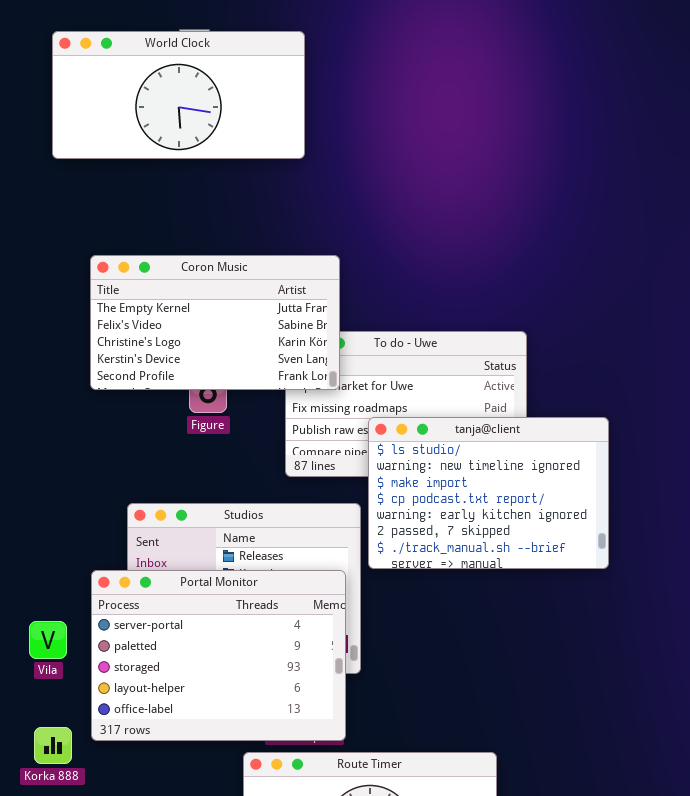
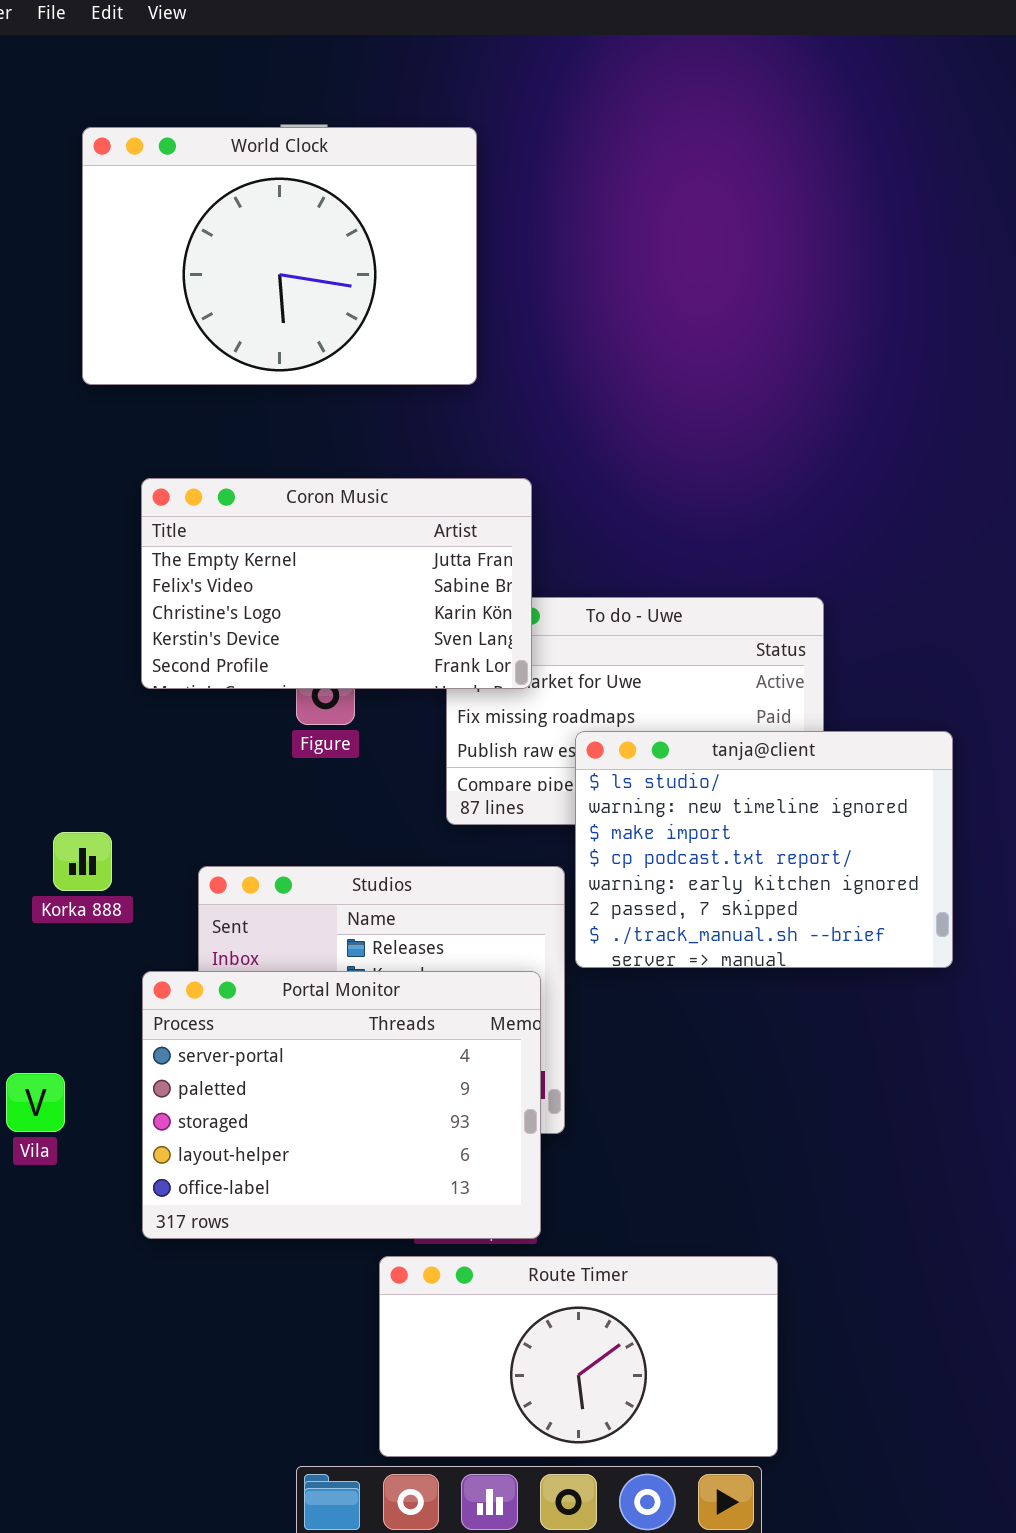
World Clock: [52,31,305,159] -> [82,127,477,385], resized
Vila: [29,621,67,659] -> [6,1073,65,1132], moved
Korka 888: [34,727,72,764] -> [53,832,112,891], moved

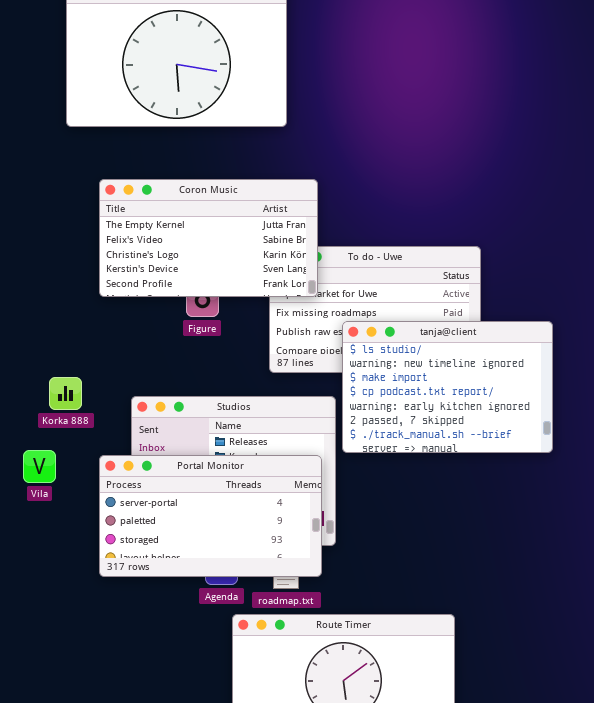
Portal Monitor: [142,971,541,1239] -> [99,455,322,577], resized
Vila: [6,1073,65,1132] -> [23,450,56,483], moved

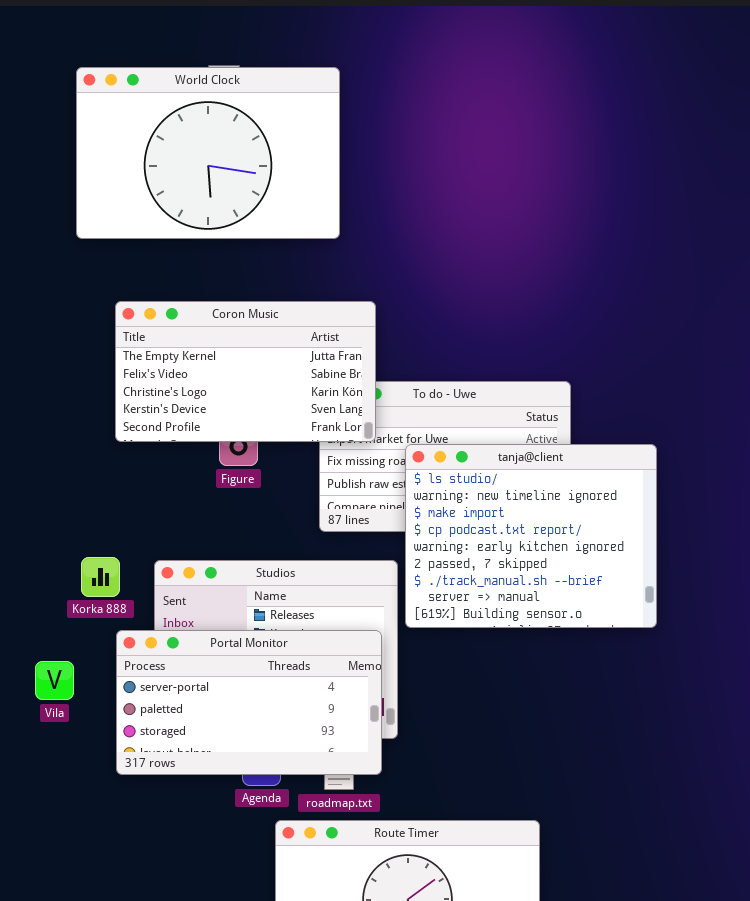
tanja@client: [342,321,553,453] -> [405,444,657,628], resized
Korka 888: [49,377,82,410] -> [81,557,120,597], moved
Vila: [23,450,56,483] -> [35,661,74,700], moved

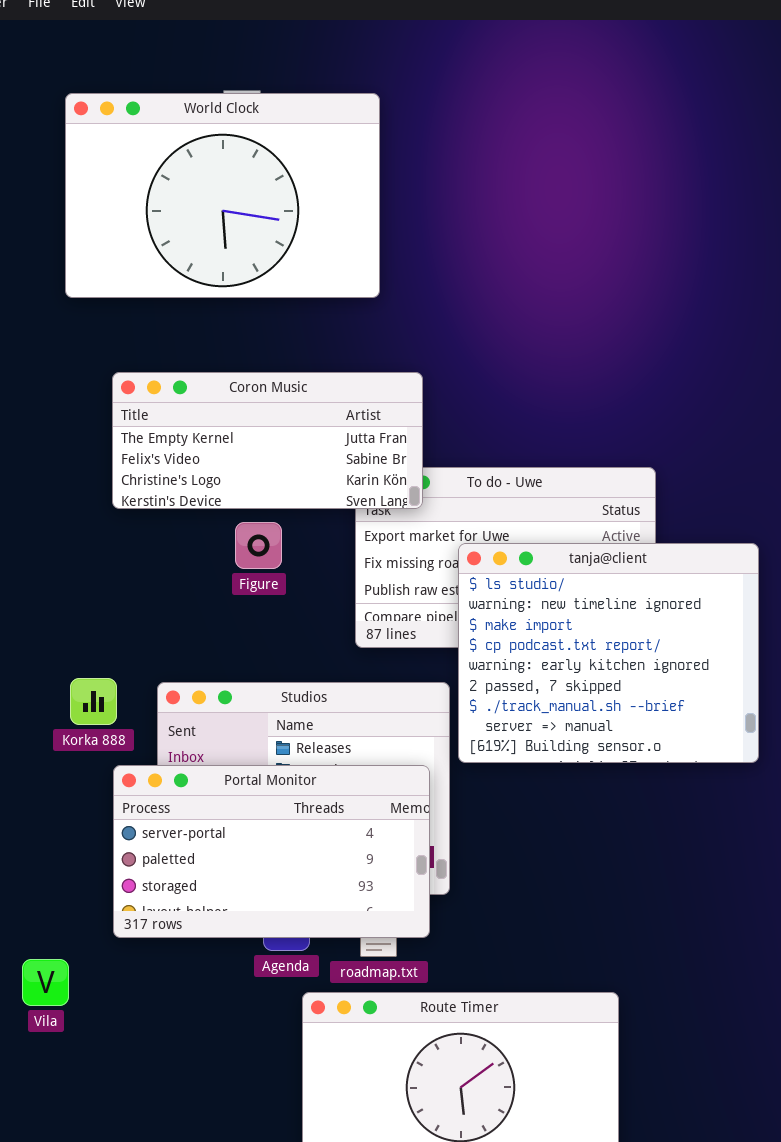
Coron Music: [115,301,376,442] -> [112,372,423,509], resized
Vila: [35,661,74,700] -> [22,959,69,1006], moved

